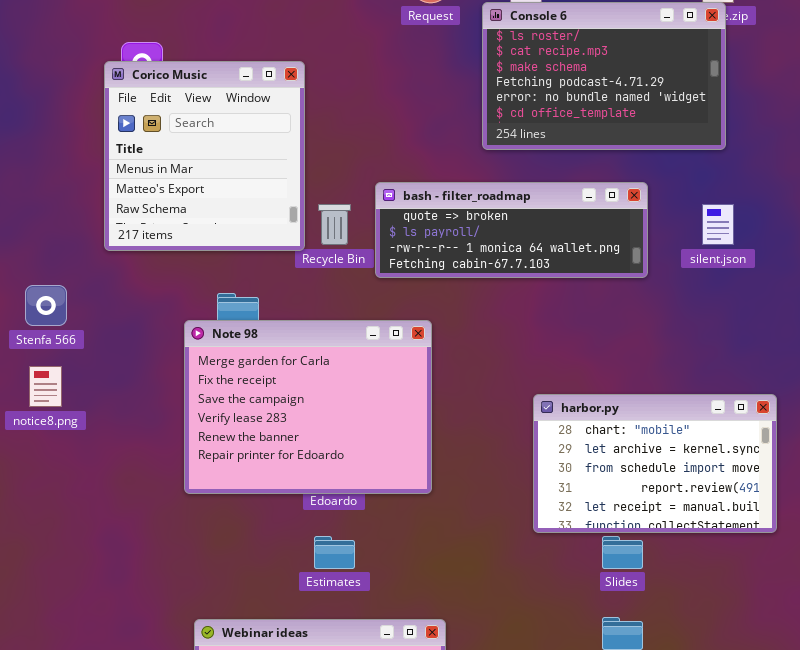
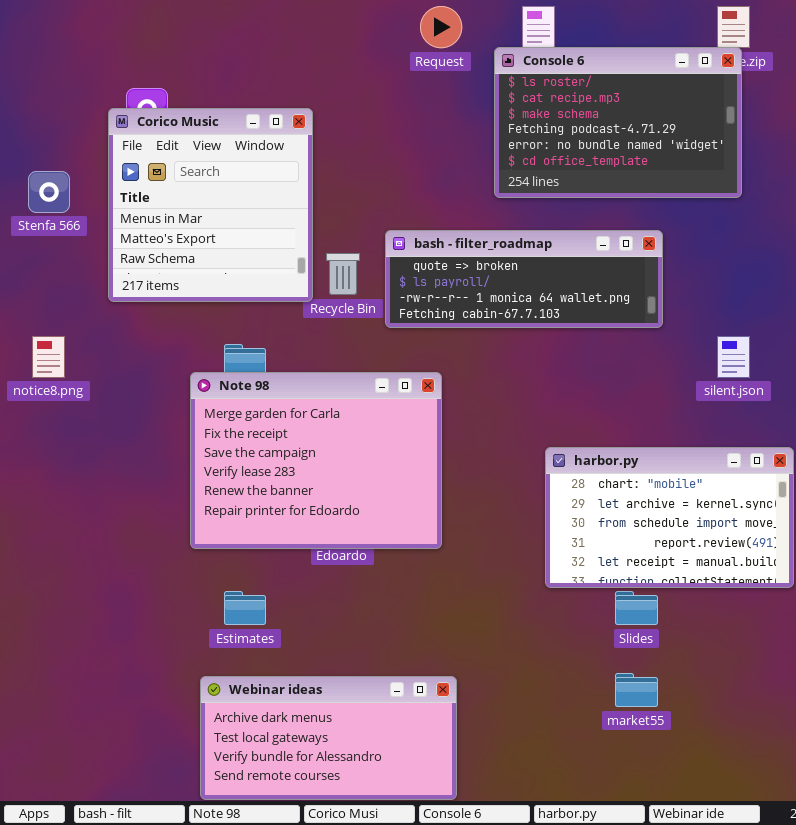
silent.json: [702,204,734,245] -> [717,336,750,378], moved
Stenfa 566: [25,285,67,326] -> [28,171,70,213], moved
notice8.png: [29,366,62,407] -> [32,336,65,378], moved
Estimates: [314,536,355,569] -> [224,591,266,625], moved

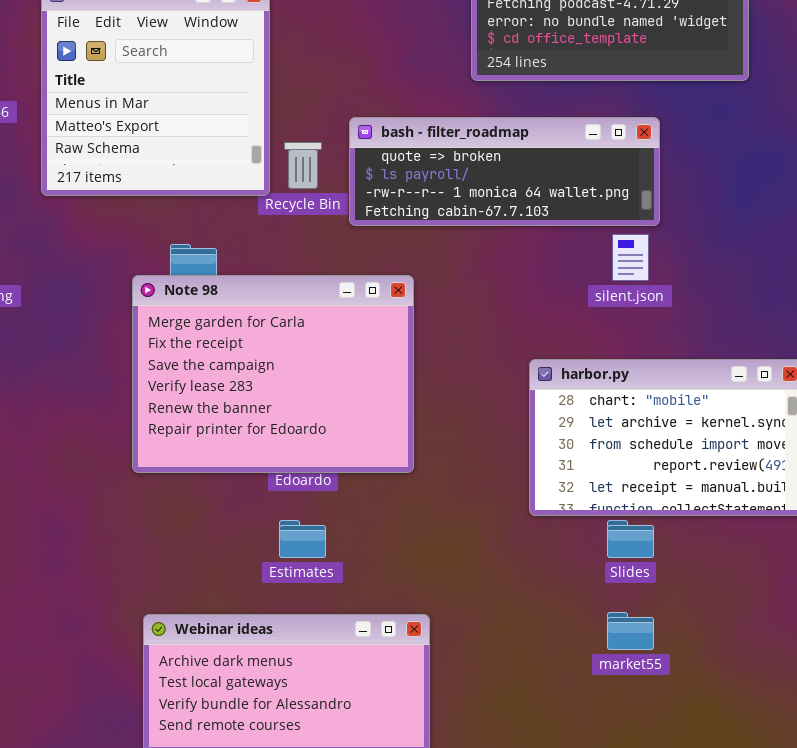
silent.json: [717,336,750,378] -> [612,234,649,281], moved
Estimates: [224,591,266,625] -> [279,520,326,558], moved

